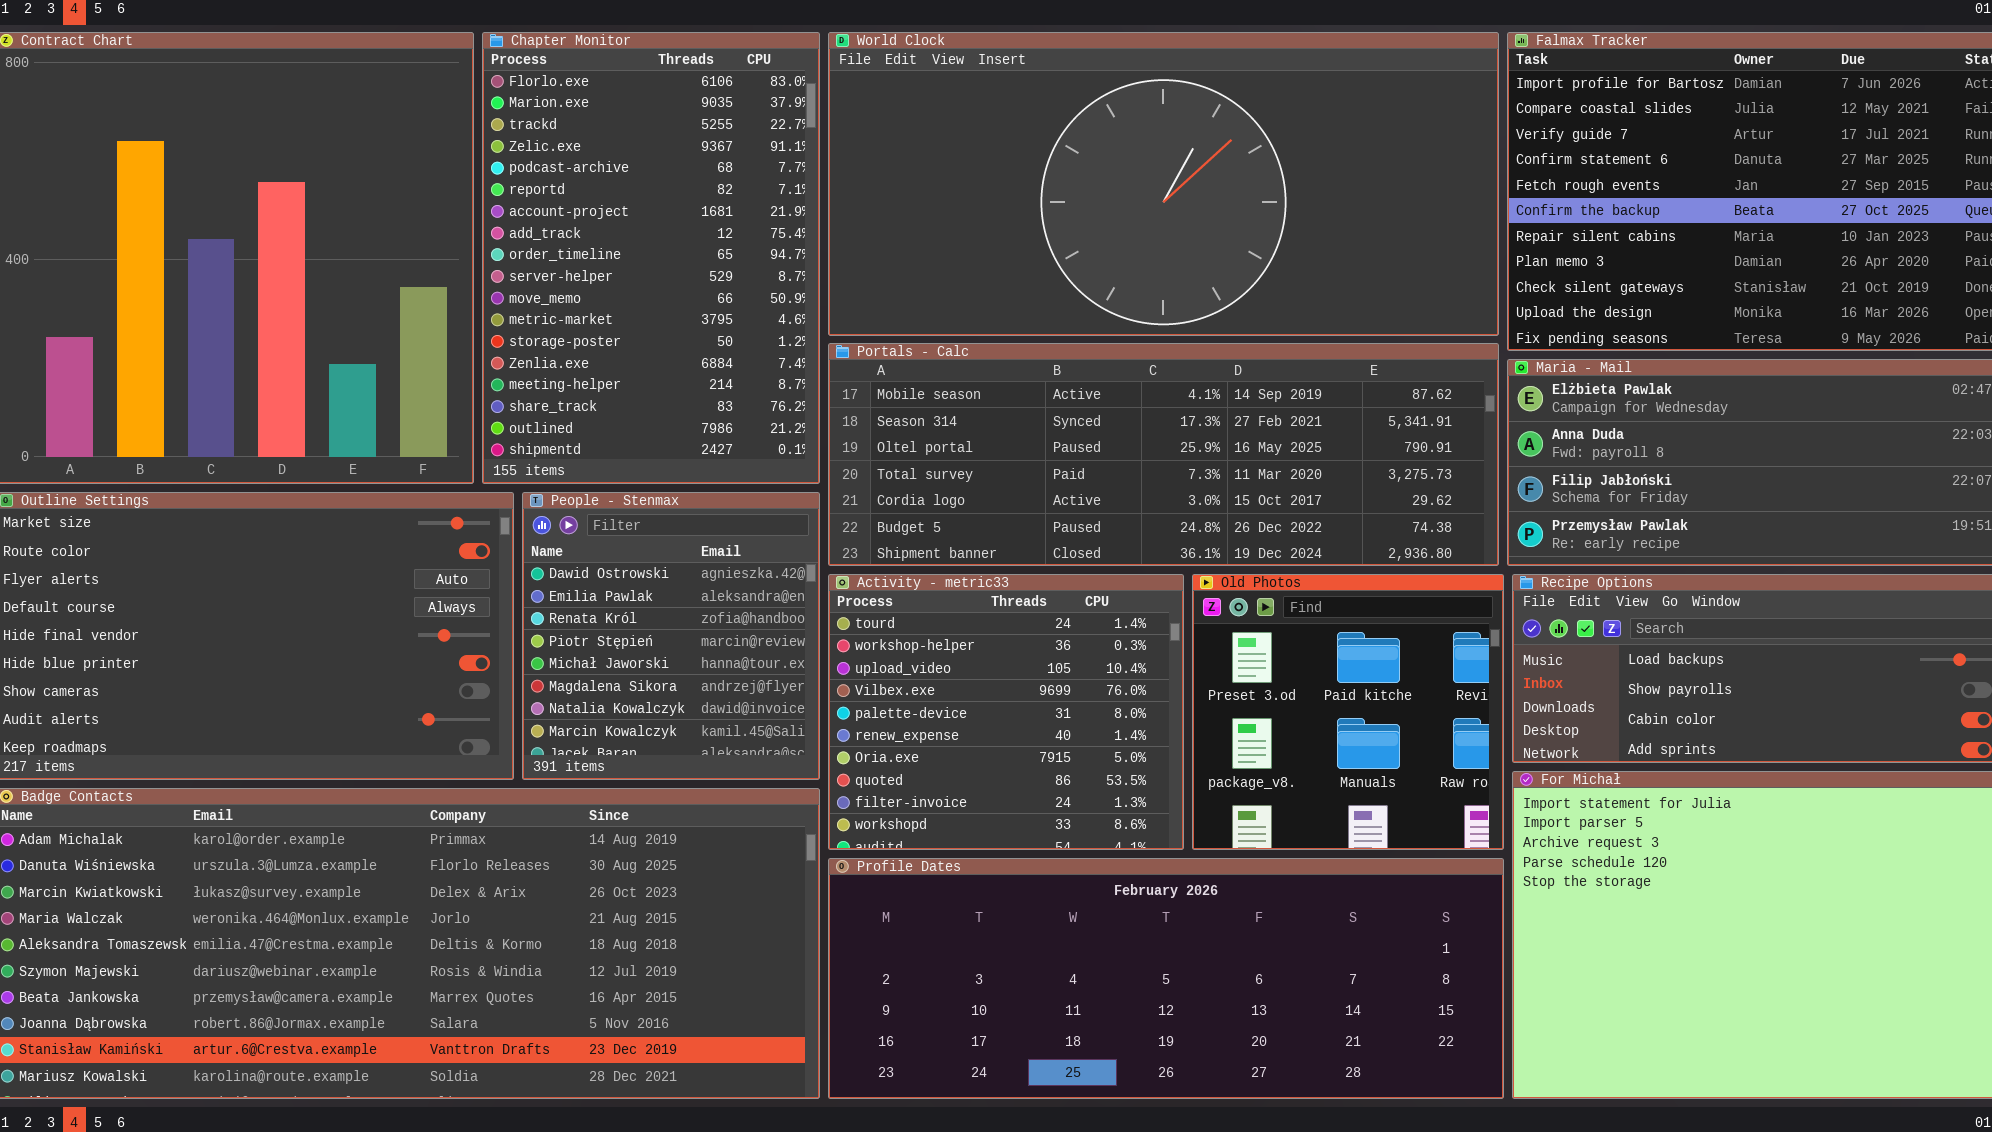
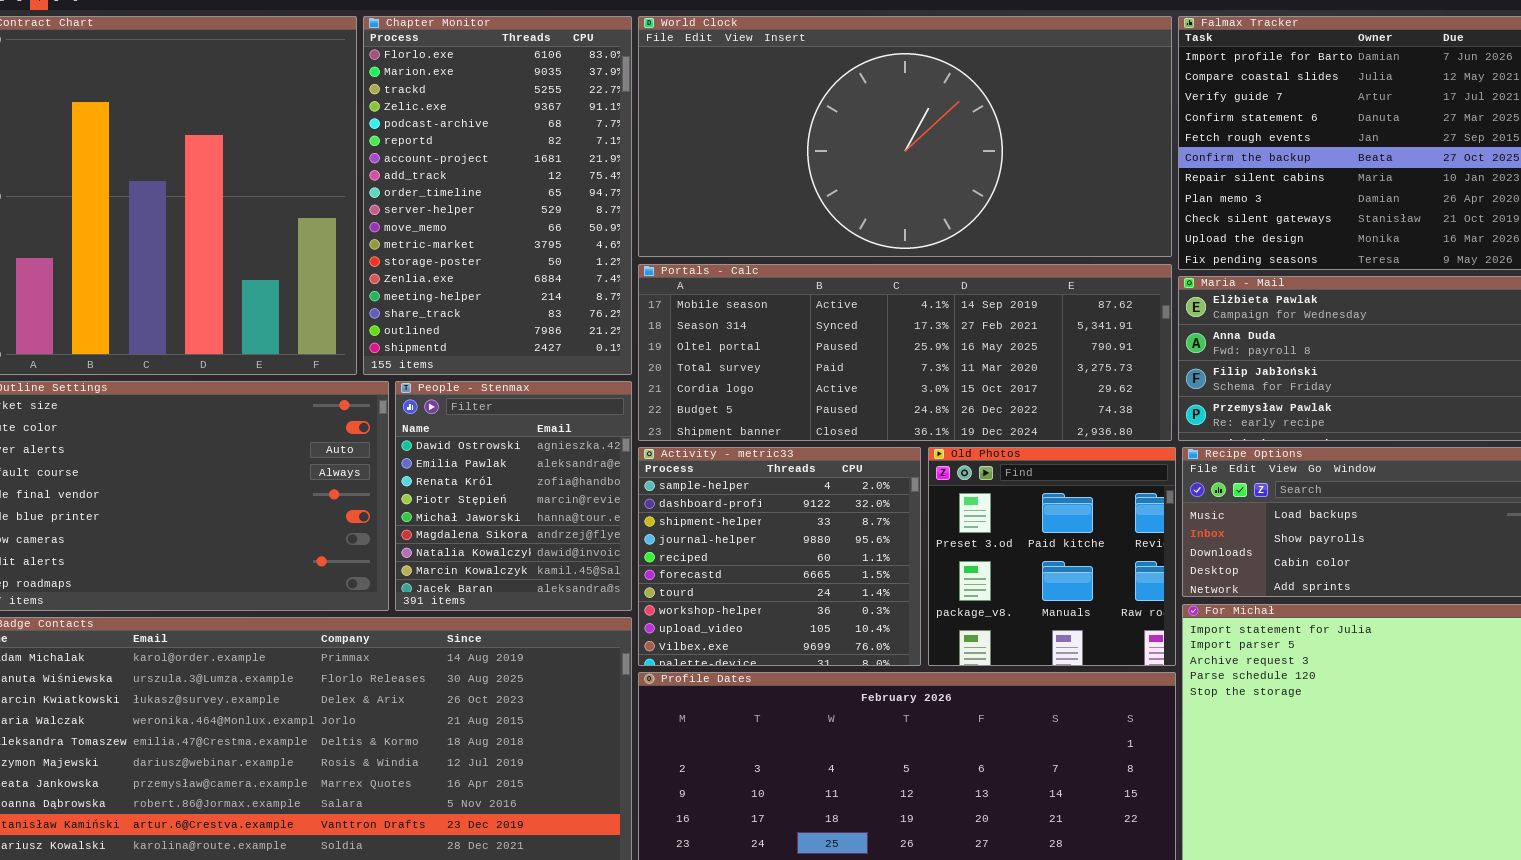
Activity - metric33: [828,574,1184,850] -> [638,447,921,666], scrolled up 6 rows

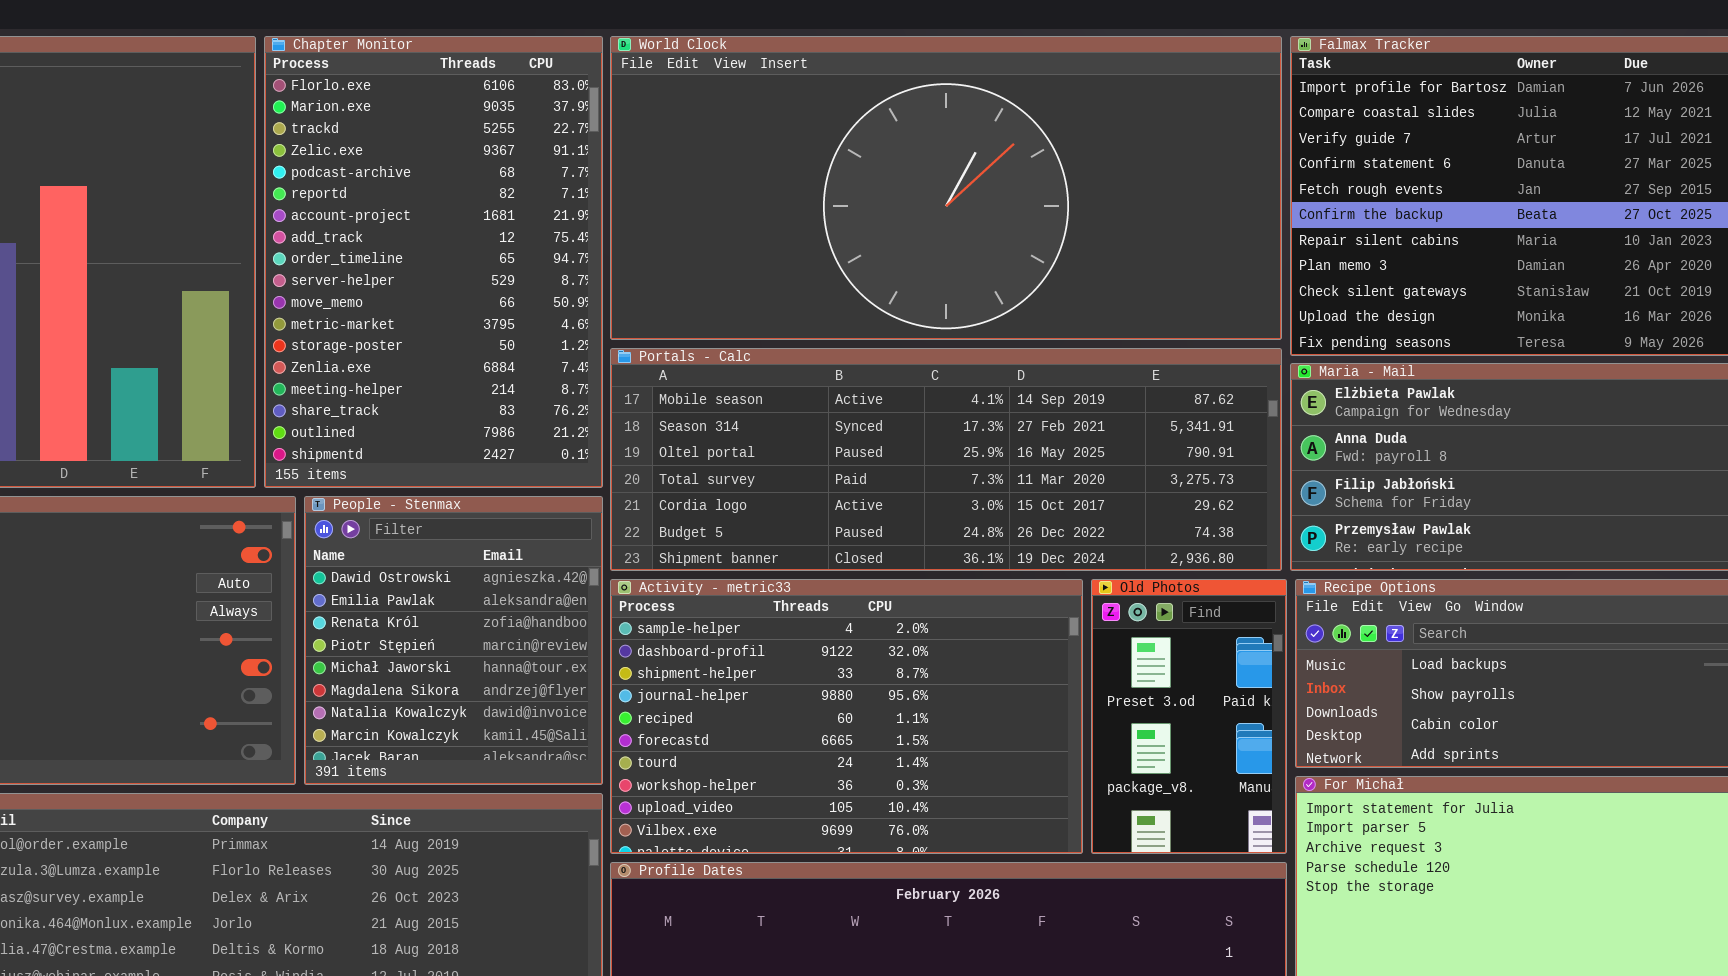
Activity - metric33: [638,447,921,666] -> [610,579,1083,854], resized
Old Photos: [928,447,1176,666] -> [1091,579,1287,854], resized

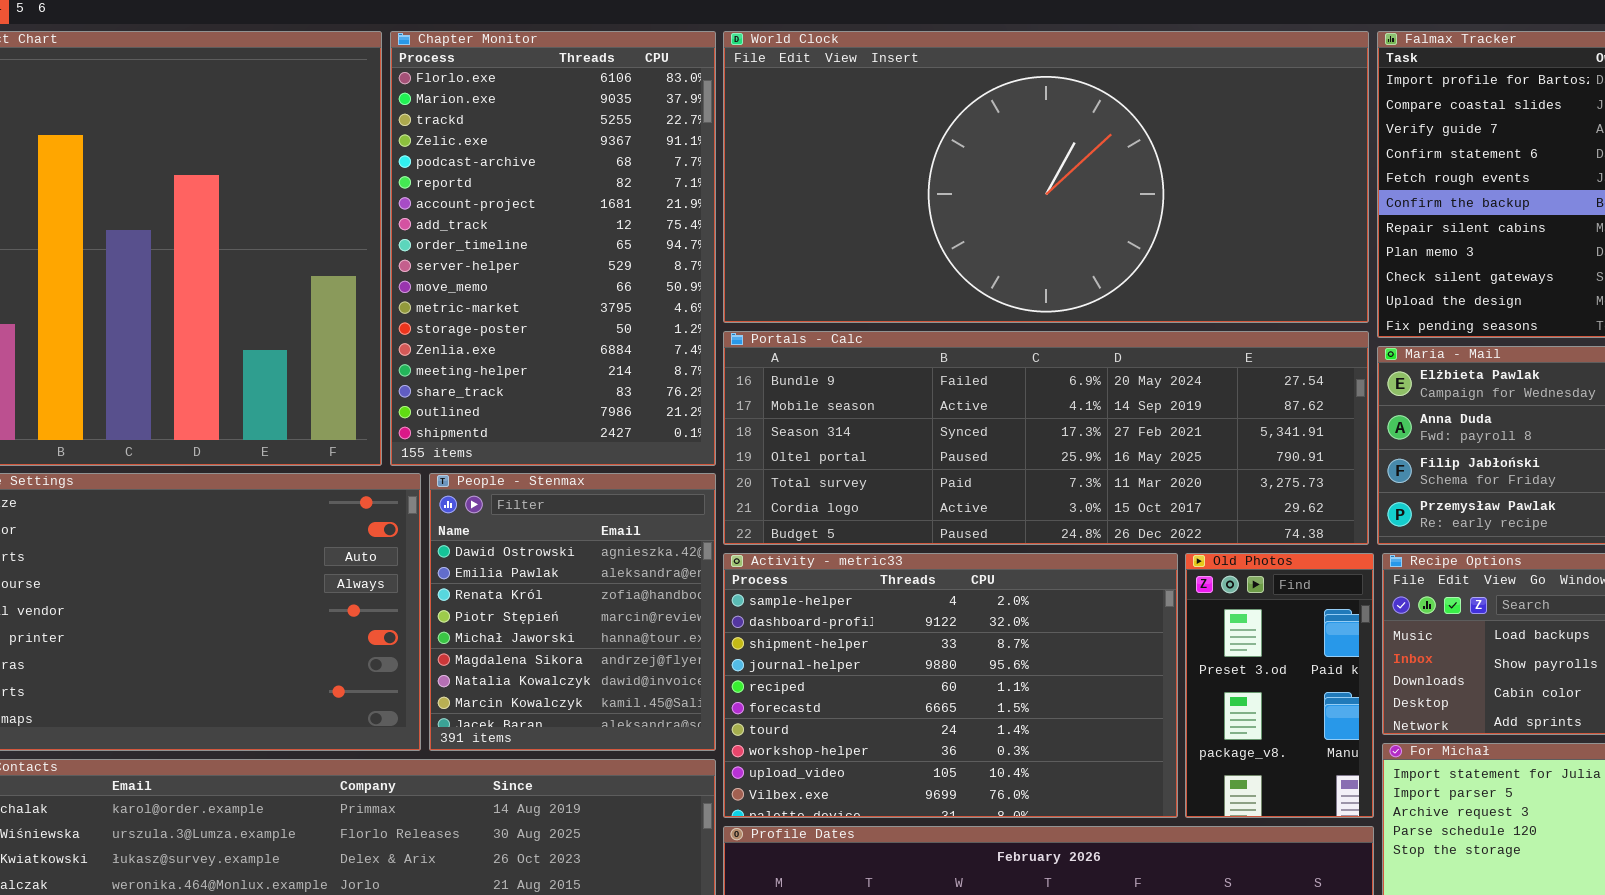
Portals - Calc: [610,348,1282,571] -> [723,331,1369,545], scrolled up 1 row

